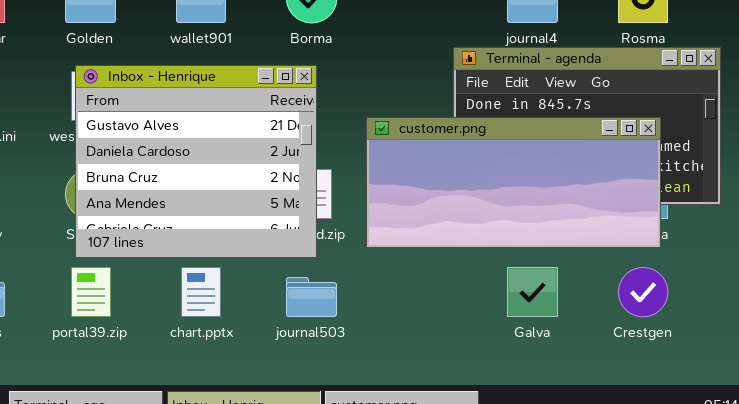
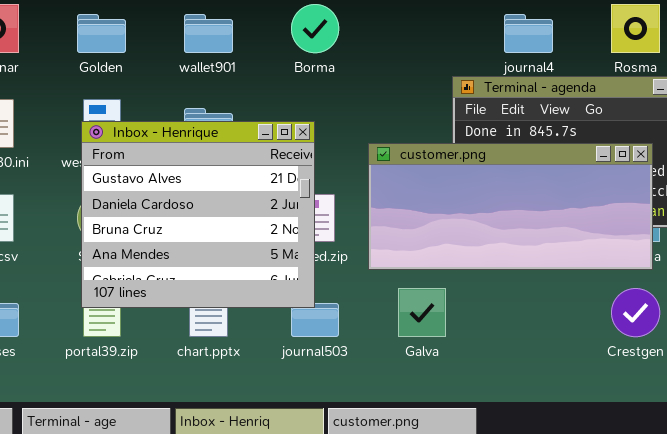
Inbox - Henrique: [75,65,317,258] -> [81,121,315,308], moved
Galva: [507,267,558,317] -> [398,288,446,337], moved

